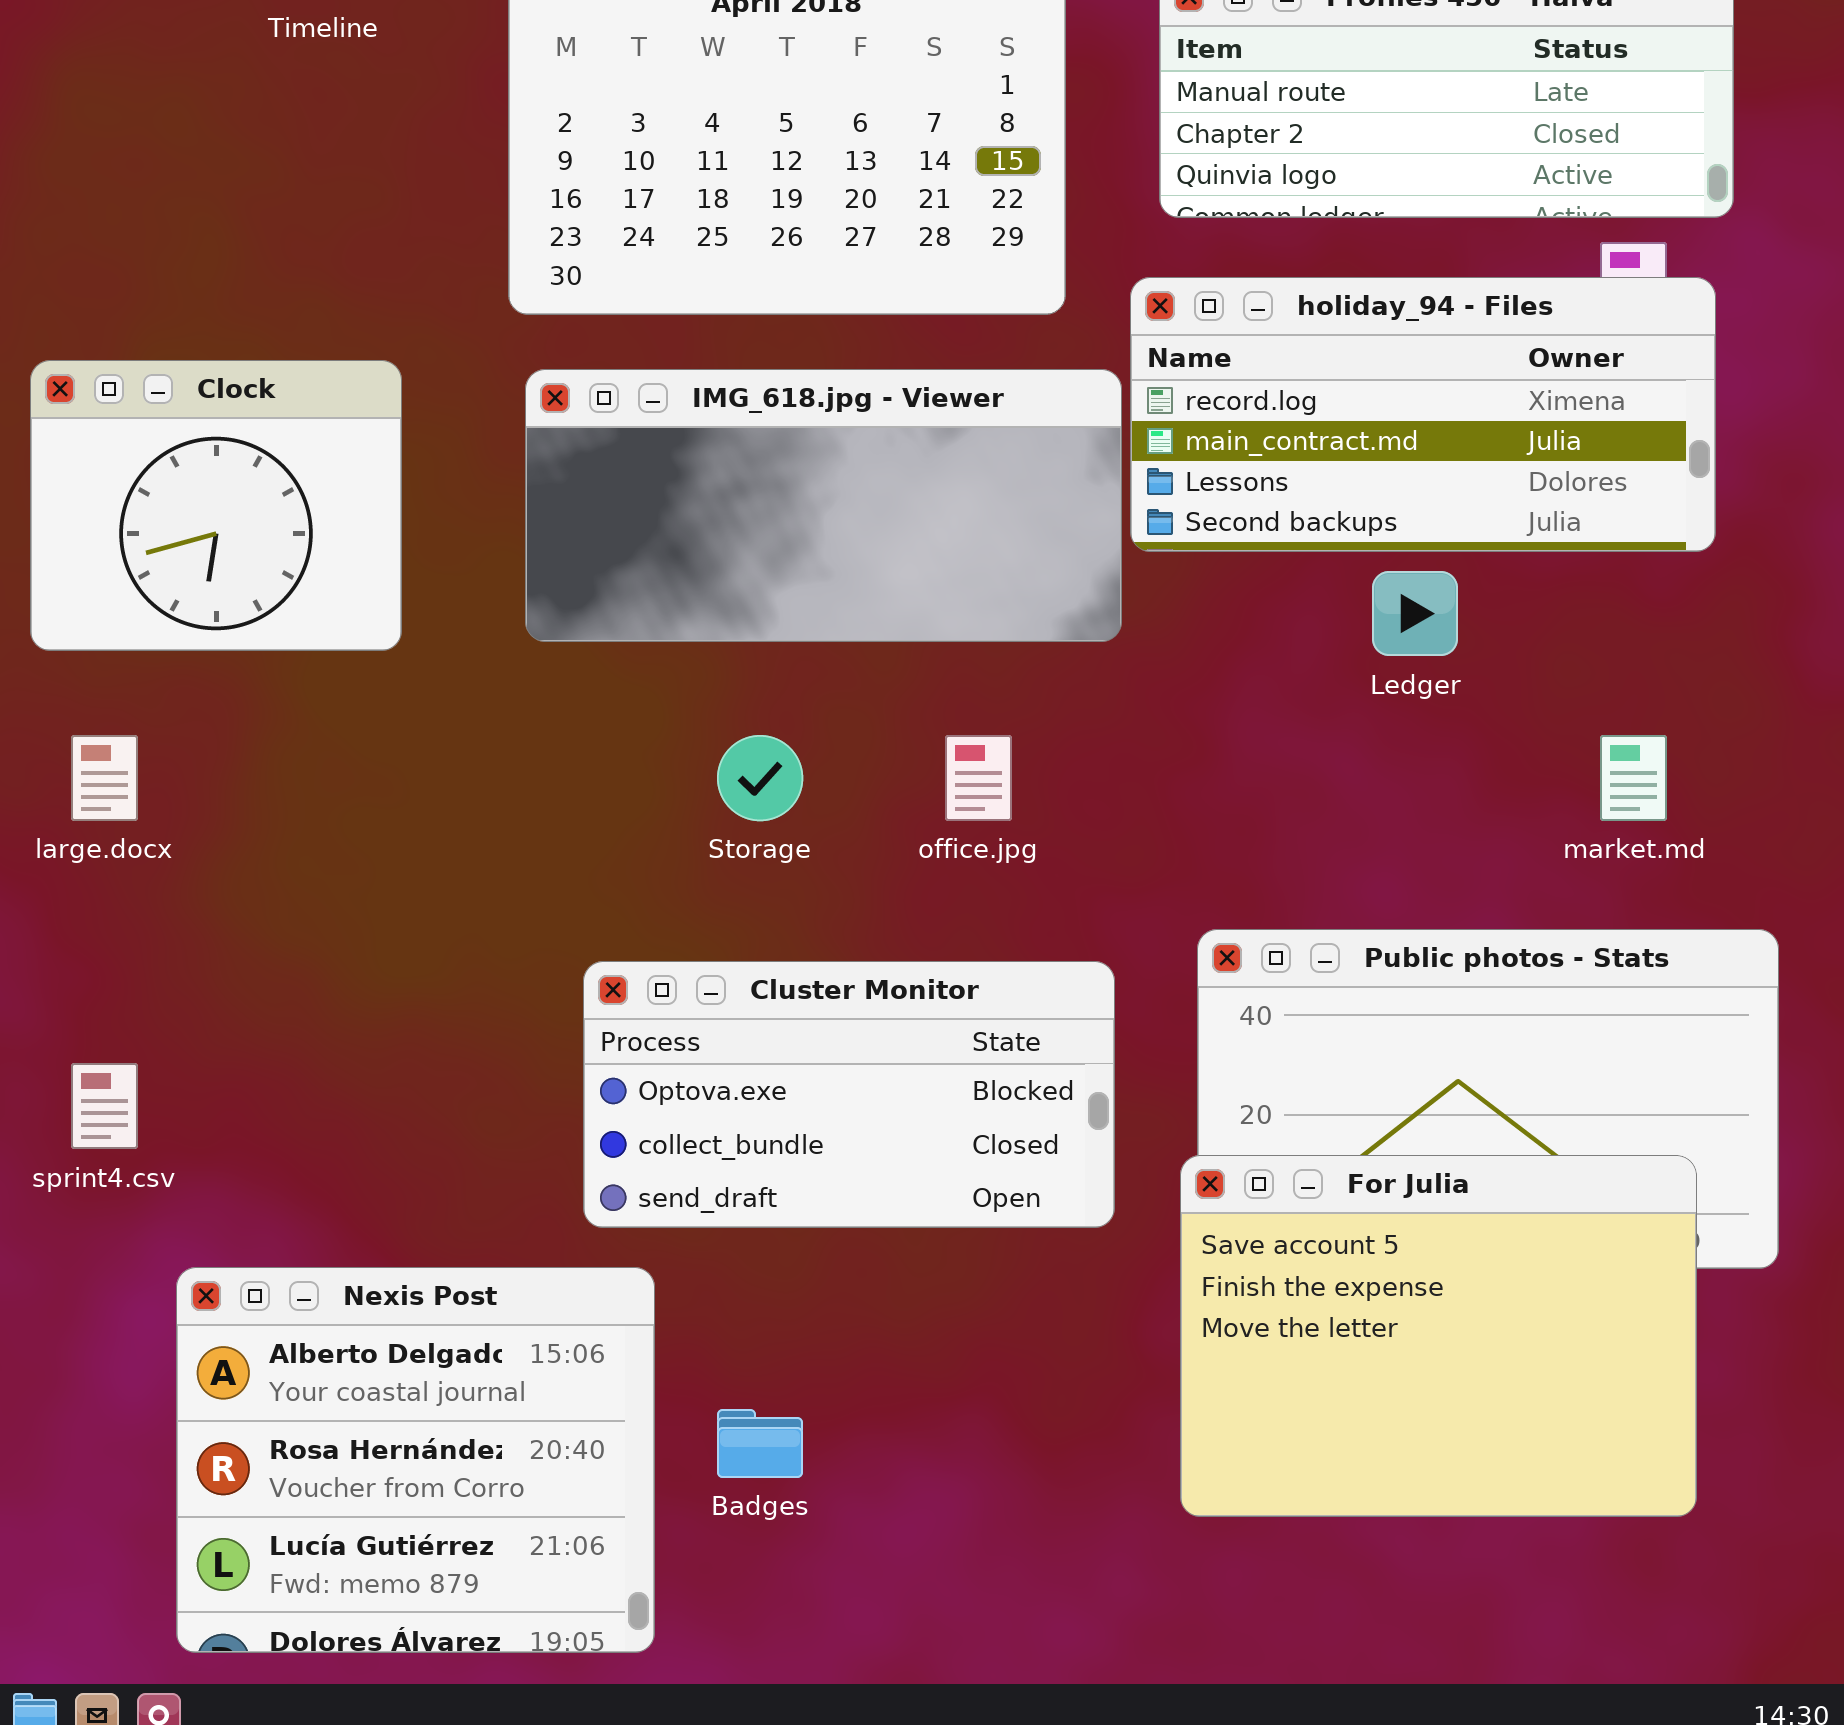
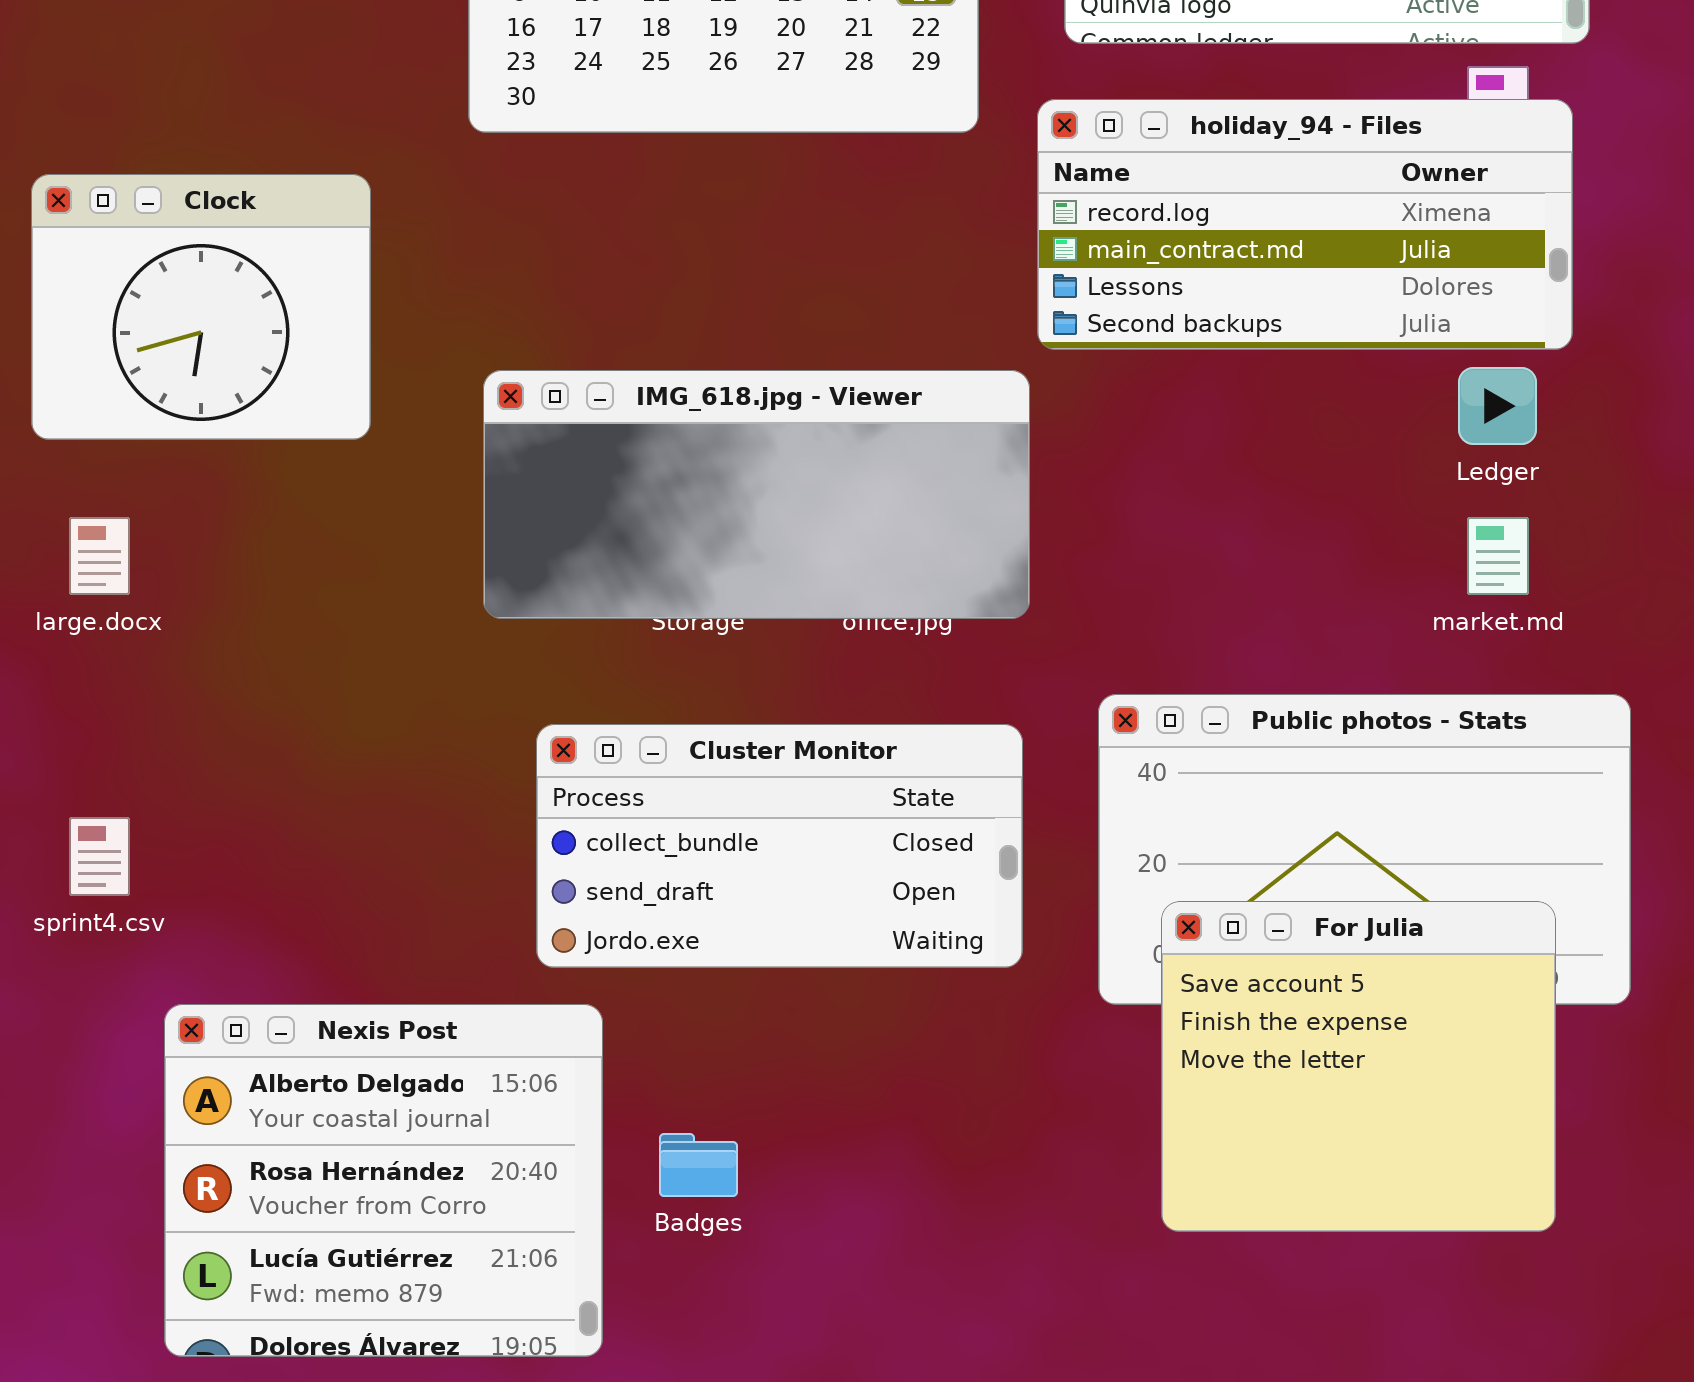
IMG_618.jpg - Viewer: [525,369,1122,642] -> [483,370,1030,619], moved
Ledger: [1372,571,1458,656] -> [1458,367,1537,445], moved
Cluster Monitor: [583,961,1115,1228] -> [536,724,1023,968], scrolled down 1 row
For Julia: [1180,1155,1697,1517] -> [1161,901,1556,1232], resized

